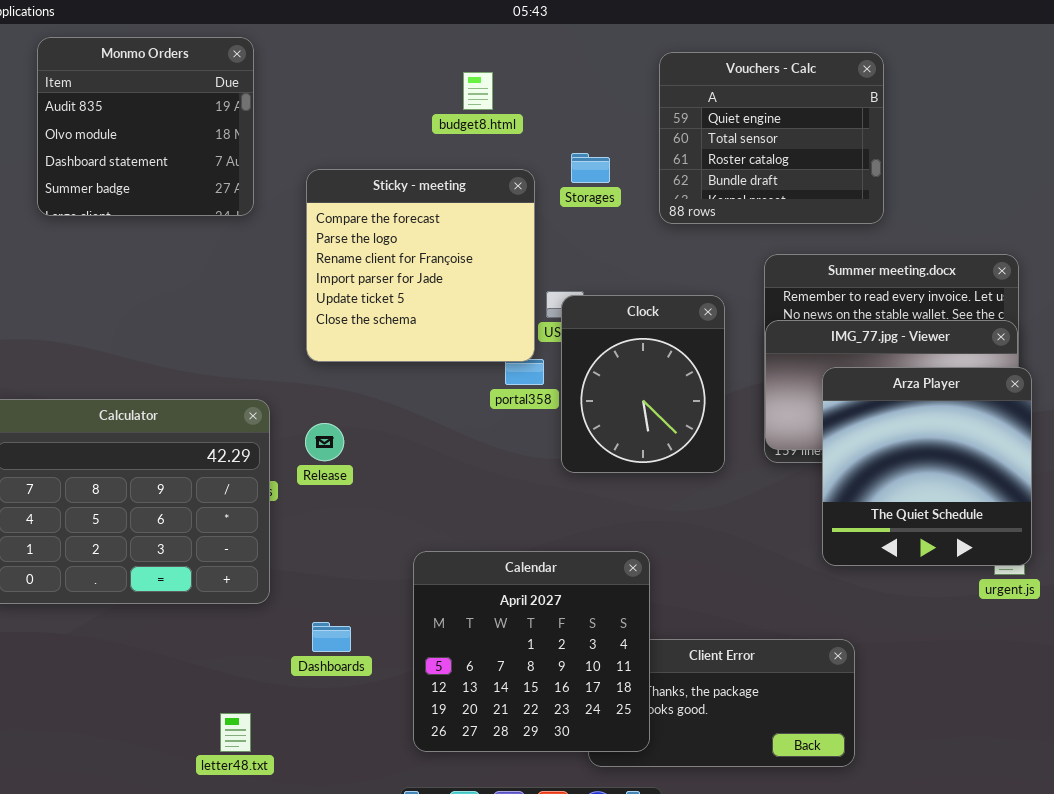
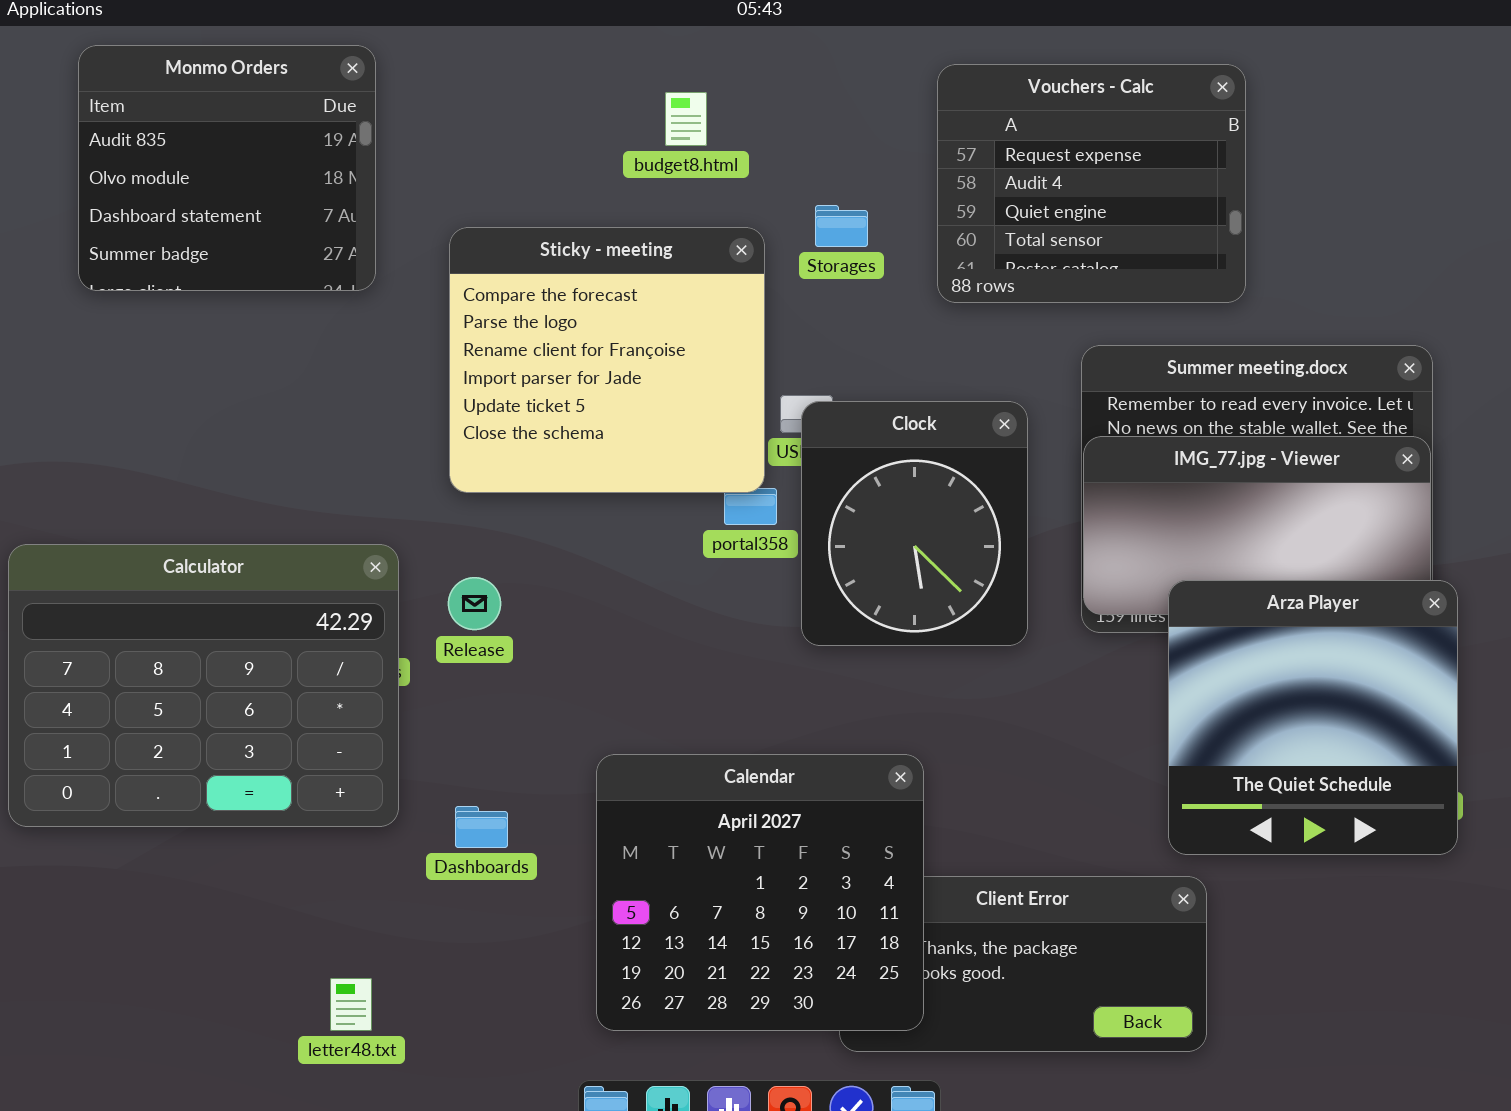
Vouchers - Calc: [659,52,884,224] -> [937,64,1246,303], scrolled up 2 rows
Arza Player: [822,367,1032,566] -> [1168,580,1458,855], moved
Dashboards: [312,622,351,652] -> [455,806,508,848], moved

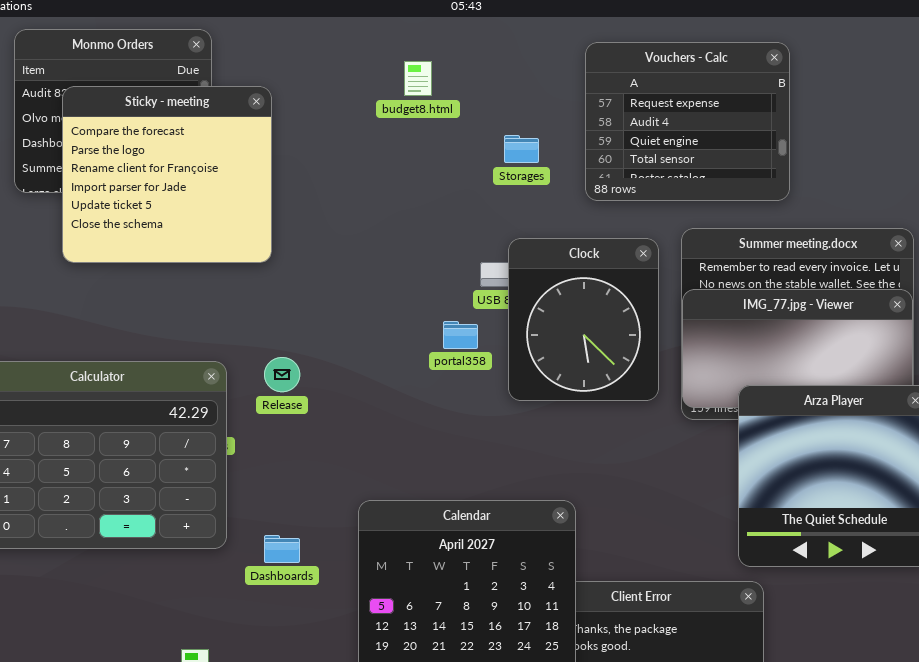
Sticky - meeting: [449,227,765,493] -> [62,86,272,263], moved
Clock: [801,401,1028,646] -> [508,238,659,401], moved
Release: [448,577,501,630] -> [264,357,300,392], moved

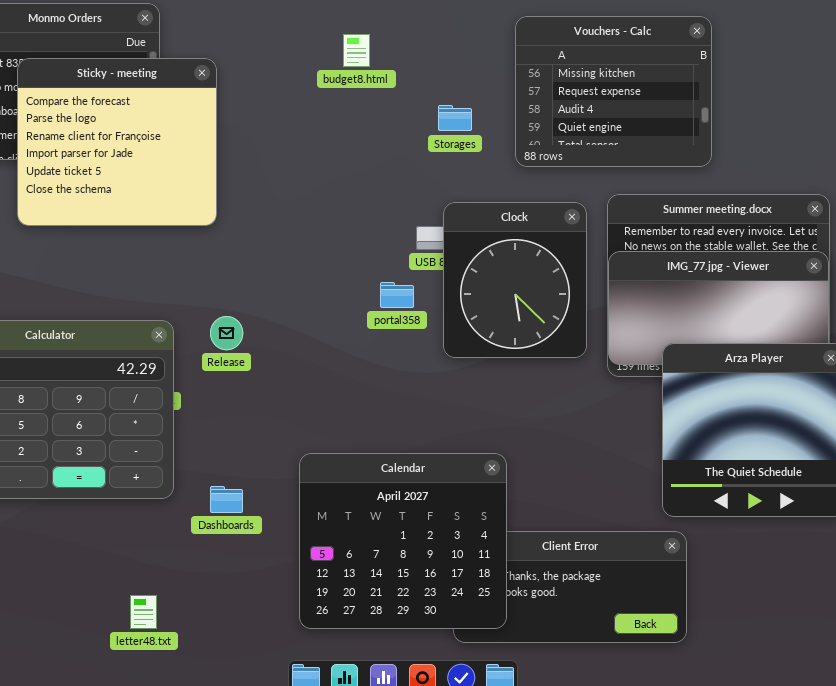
Vouchers - Calc: [585,42,790,201] -> [515,16,712,167], scrolled up 1 row

